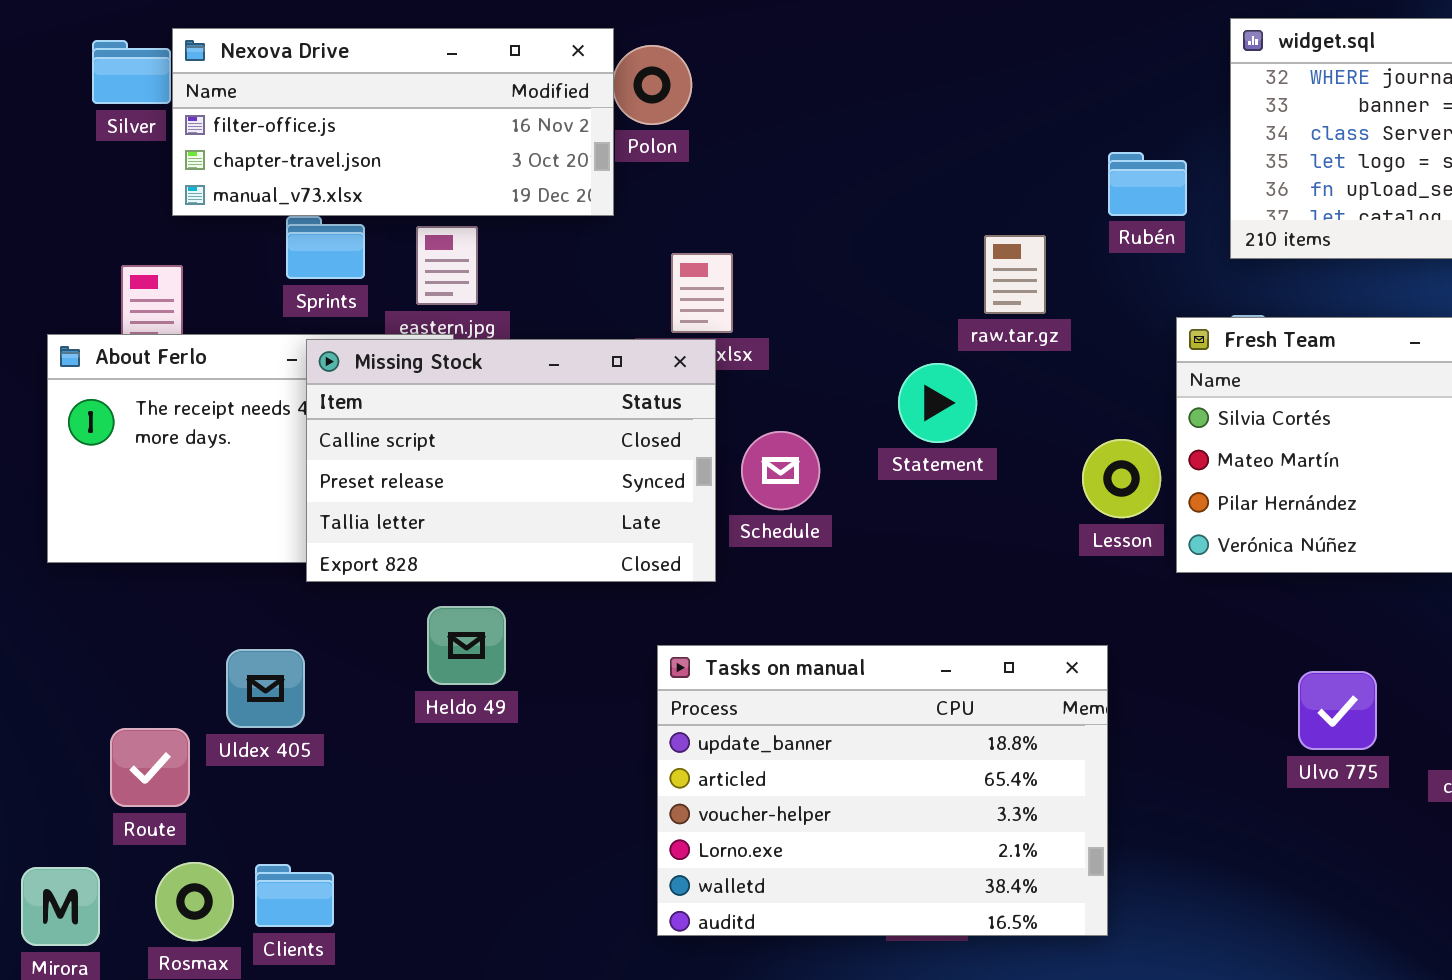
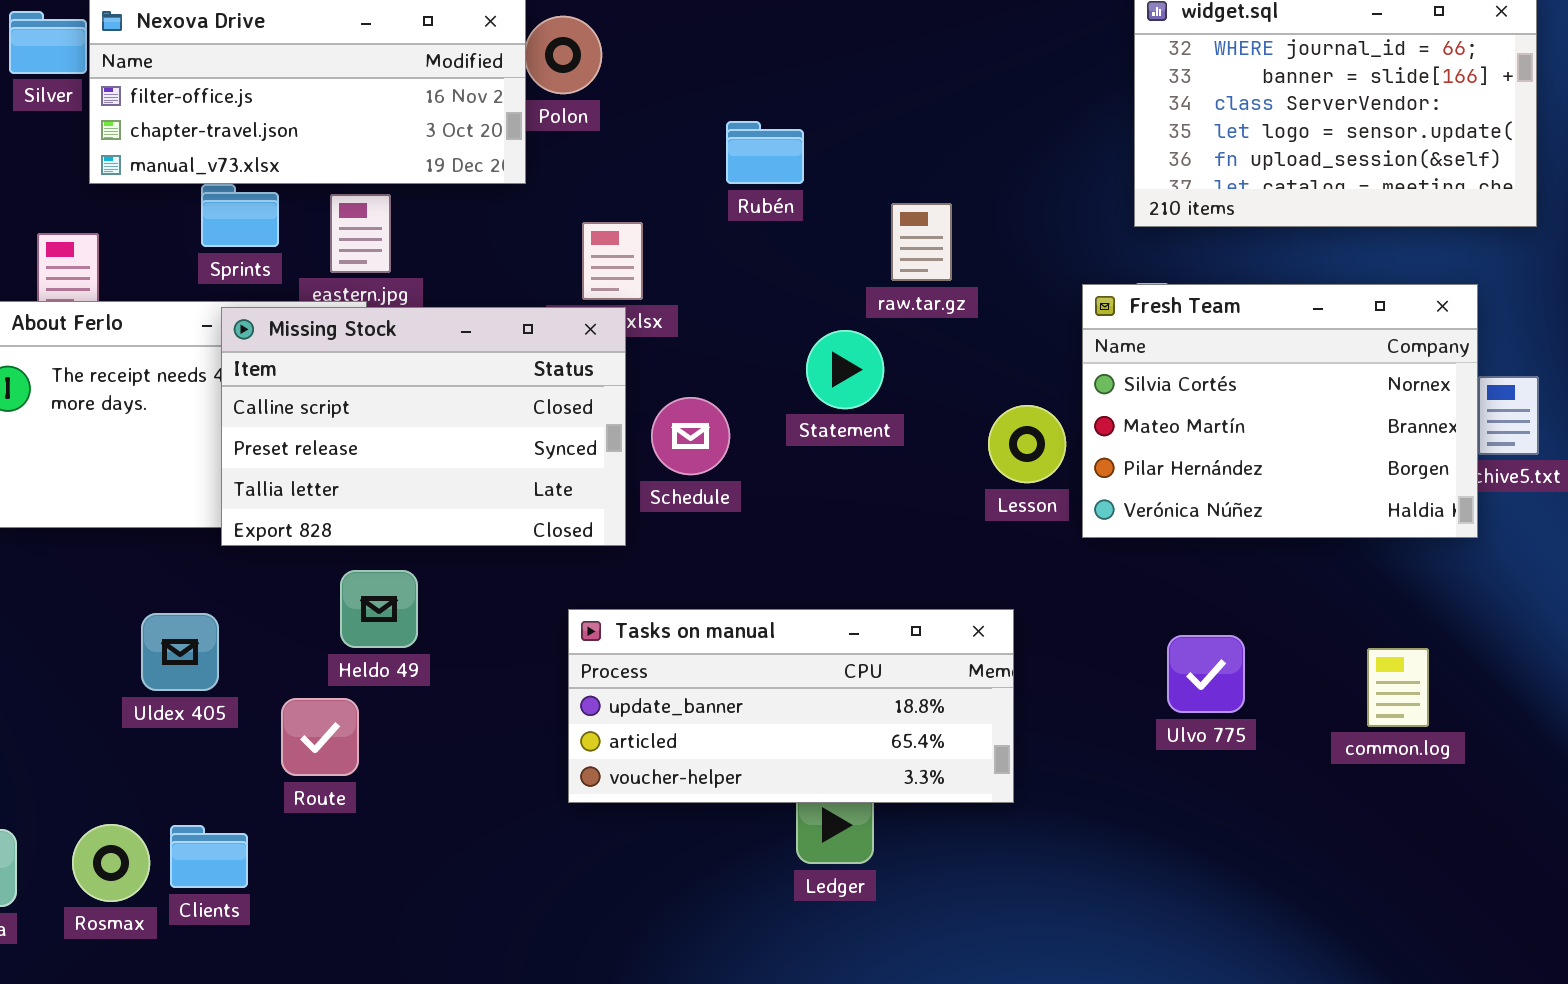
Rubén: [1108,152,1187,216] -> [726,121,804,184], moved
Tasks on manual: [657,645,1108,936] -> [568,609,1014,803], resized
Ulvo 775: [1298,671,1377,750] -> [1167,635,1245,713], moved
Route: [110,728,190,807] -> [281,698,359,776], moved

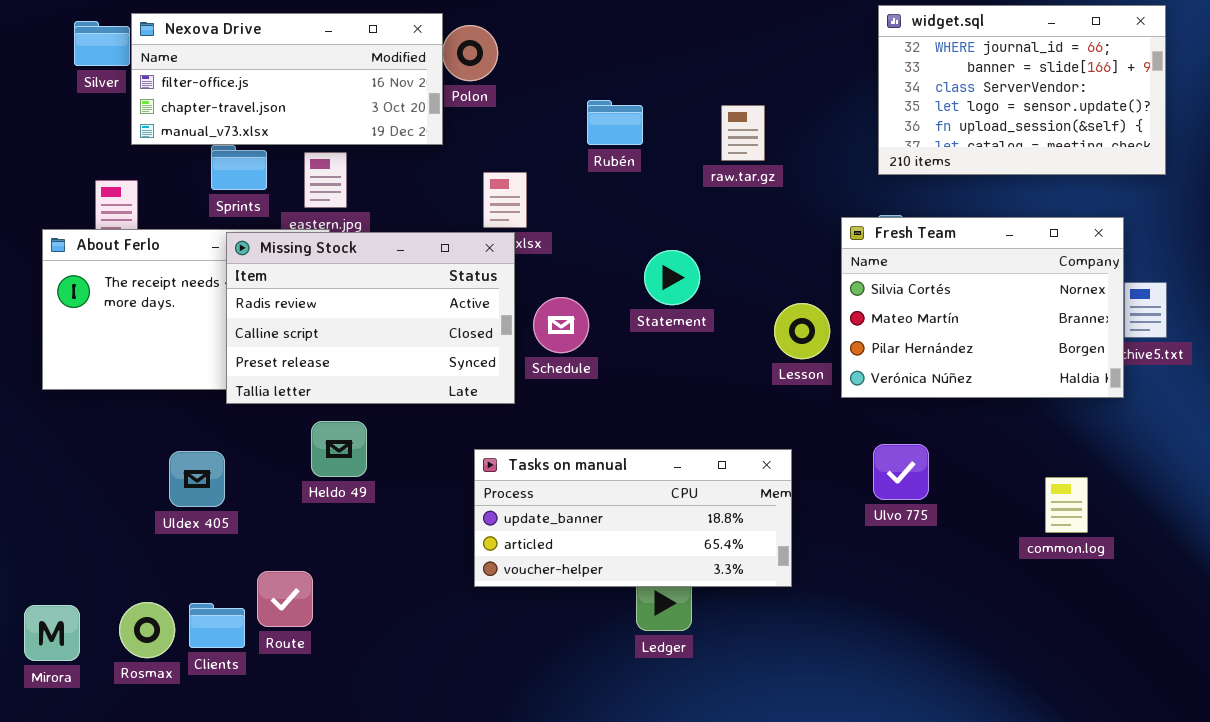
raw.tar.gz: [891,203,952,281] -> [721,105,765,161], moved
Missing Stock: [221,307,626,546] -> [226,232,515,404], scrolled up 1 row
Ulvo 775: [1167,635,1245,713] -> [873,444,929,500], moved
Route: [281,698,359,776] -> [257,571,313,627], moved

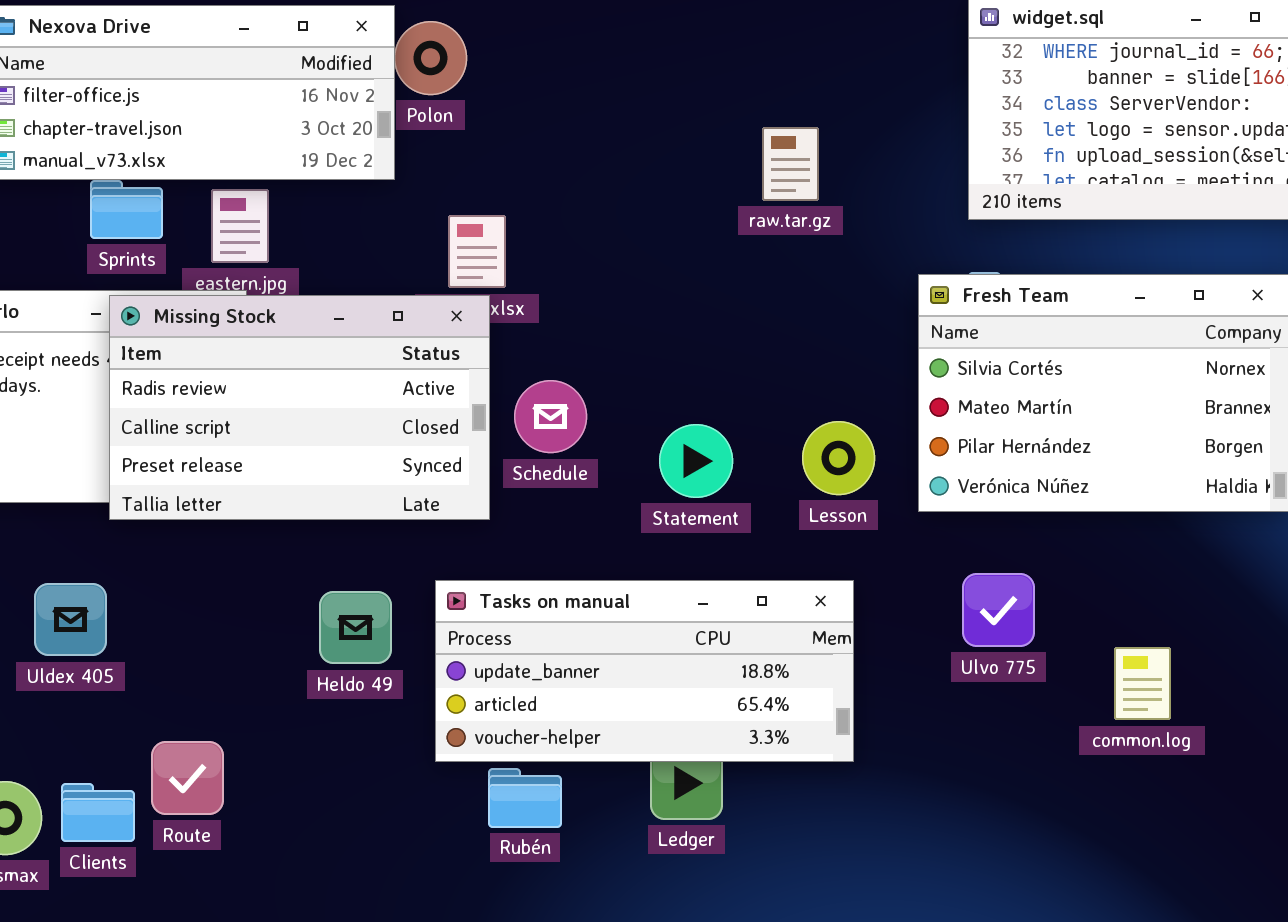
Rubén: [587,100,643,145] -> [488,768,562,828], moved
Statement: [644,250,700,305] -> [659,424,733,498], moved
Lesson: [774,303,830,359] -> [802,421,875,495], moved
Heldo 49: [311,421,367,477] -> [319,591,392,664], moved
common.log: [1045,477,1088,533] -> [1114,647,1171,720], moved

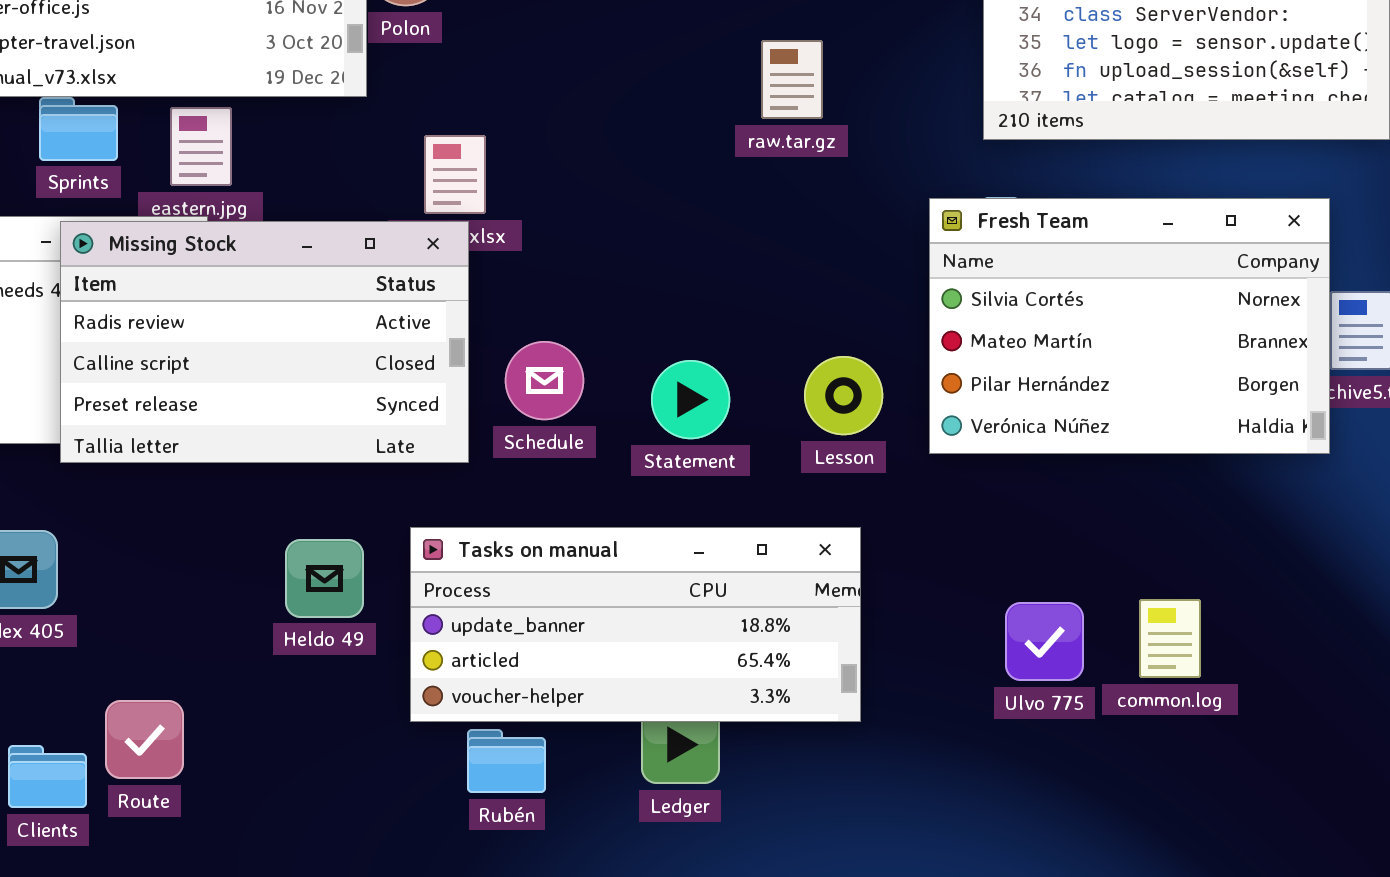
Schedule: [514,380,587,453] -> [505,341,584,420], moved
Ulvo 775: [962,573,1035,647] -> [1005,602,1084,681], moved

